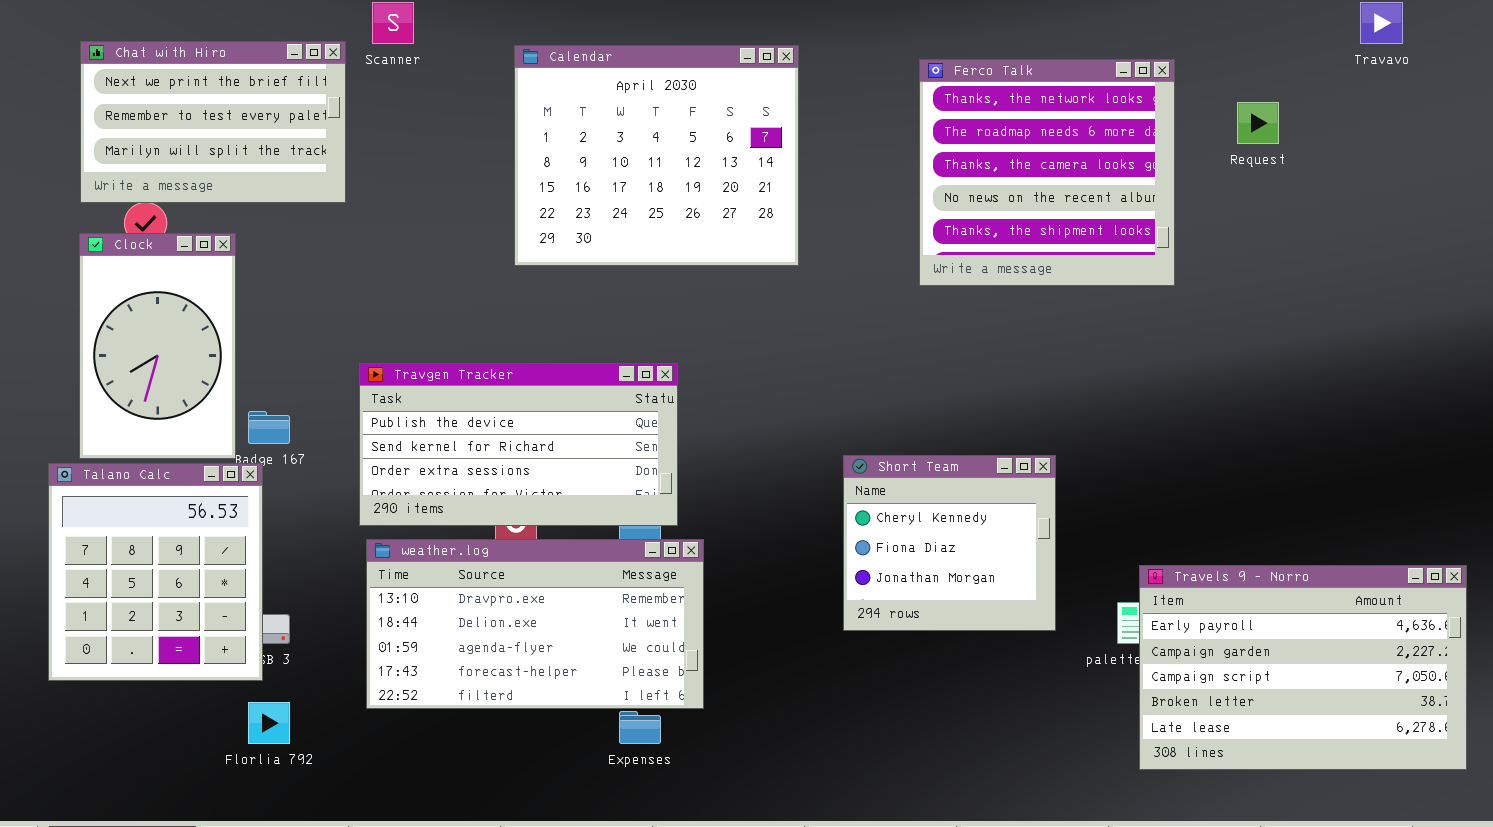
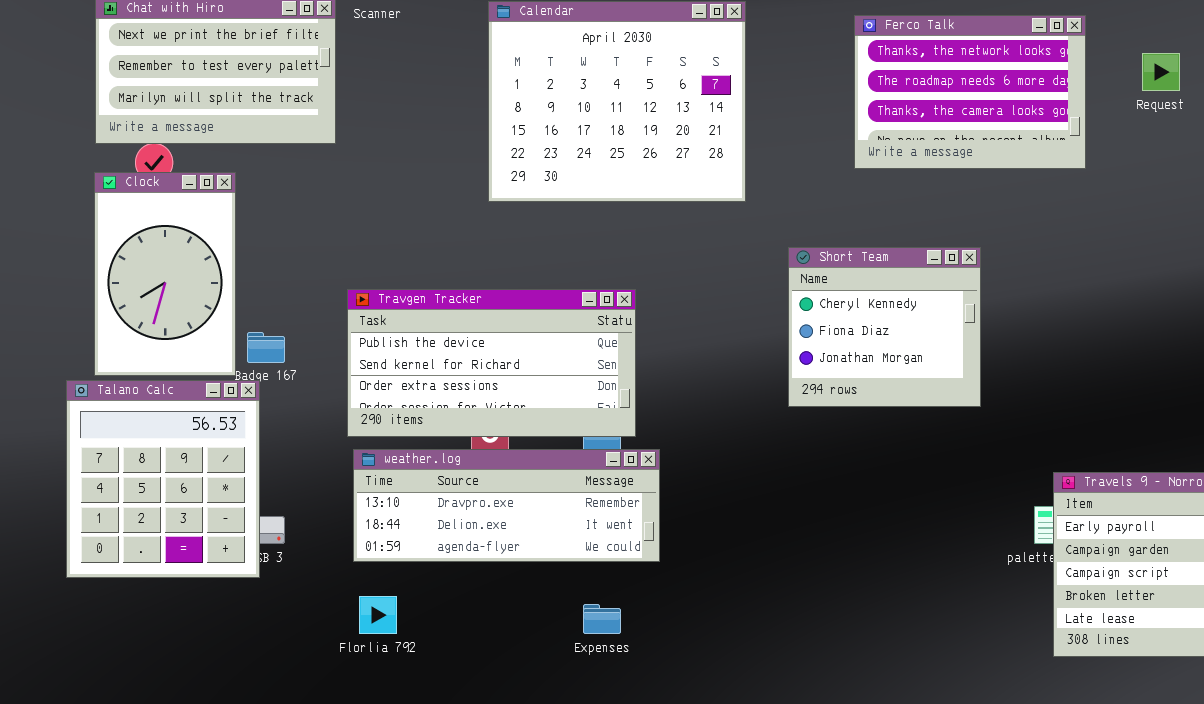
Ferco Talk: [919,59,1175,286] -> [854,15,1086,169], resized
Short Team: [843,455,1056,631] -> [788,247,981,407], moved
weather.log: [366,539,704,709] -> [353,449,660,562], resized
Florlia 792: [248,702,290,744] -> [359,596,397,634], moved

